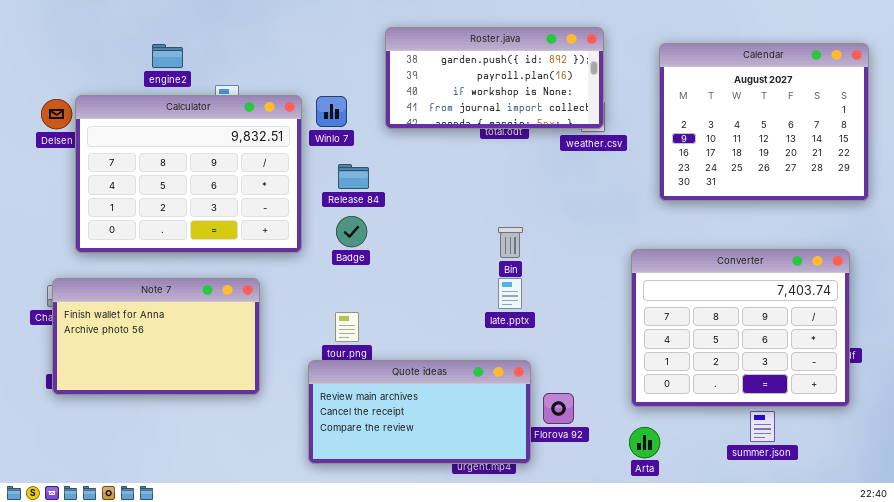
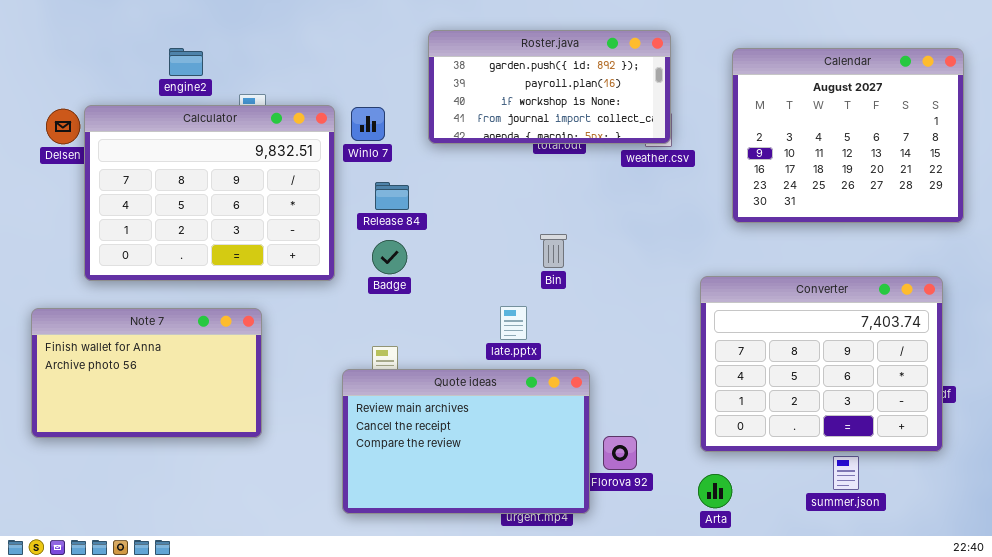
Bin: [498,227,523,258] -> [540,234,567,268], moved
Note 7: [52,278,260,395] -> [31,308,262,438], moved
late.pptx: [498,278,522,309] -> [500,306,527,340], moved
Quote ideas: [308,360,531,464] -> [342,369,590,514], resized

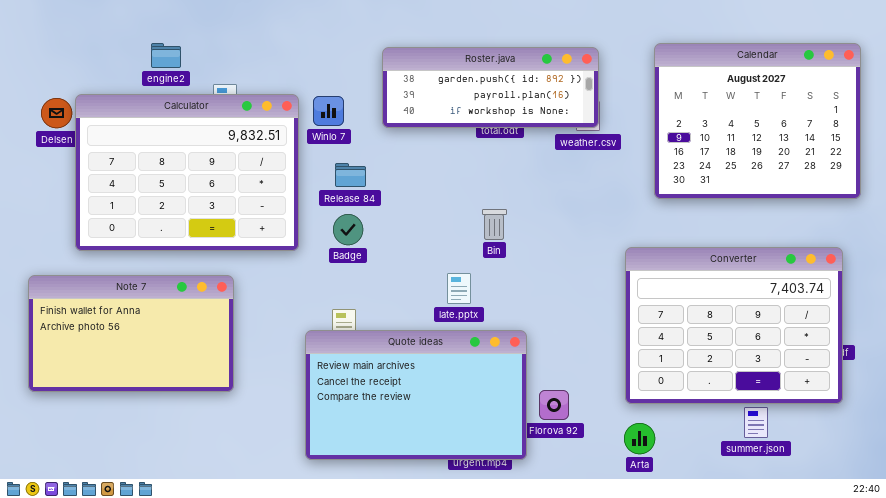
Roster.java: [428,30,671,144] -> [382,47,599,128], resized

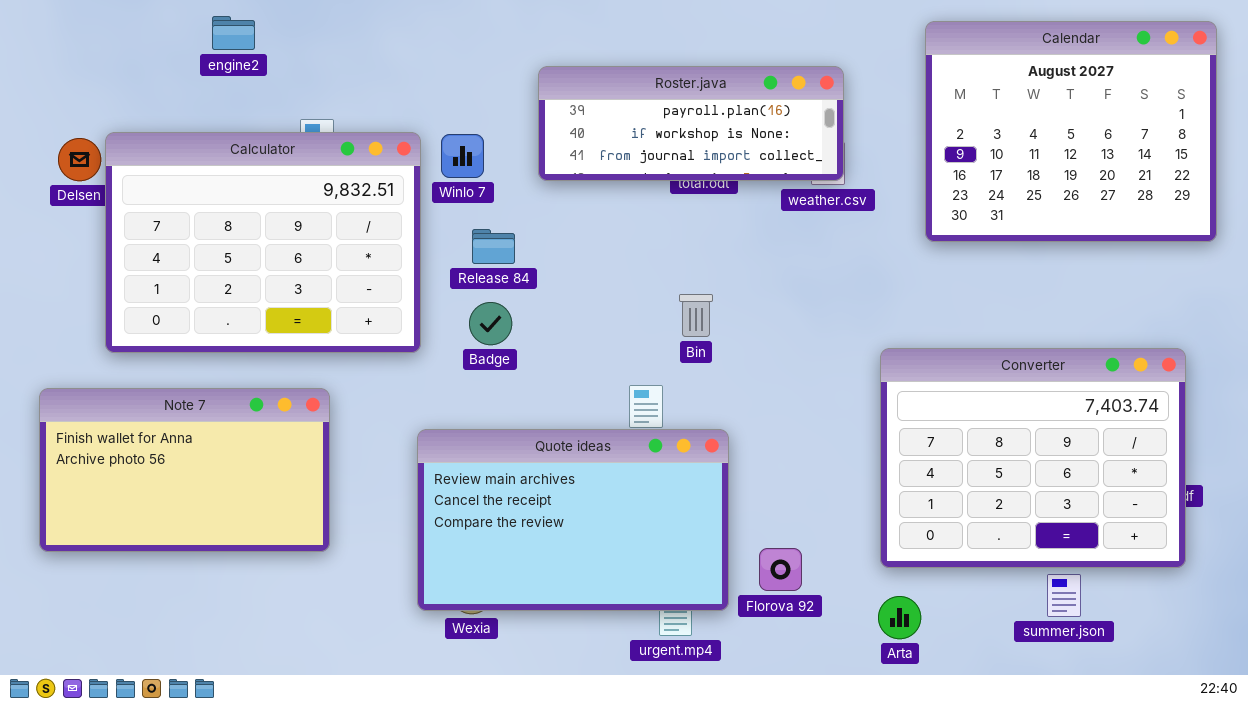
Calendar: [654,43,861,199] -> [925,21,1217,242], moved
engine2: [151,43,181,68] -> [212,16,255,50], moved
Roster.java: [382,47,599,128] -> [538,66,844,181], scrolled down 1 row
Quote ideas: [305,330,527,460] -> [417,429,729,611], moved

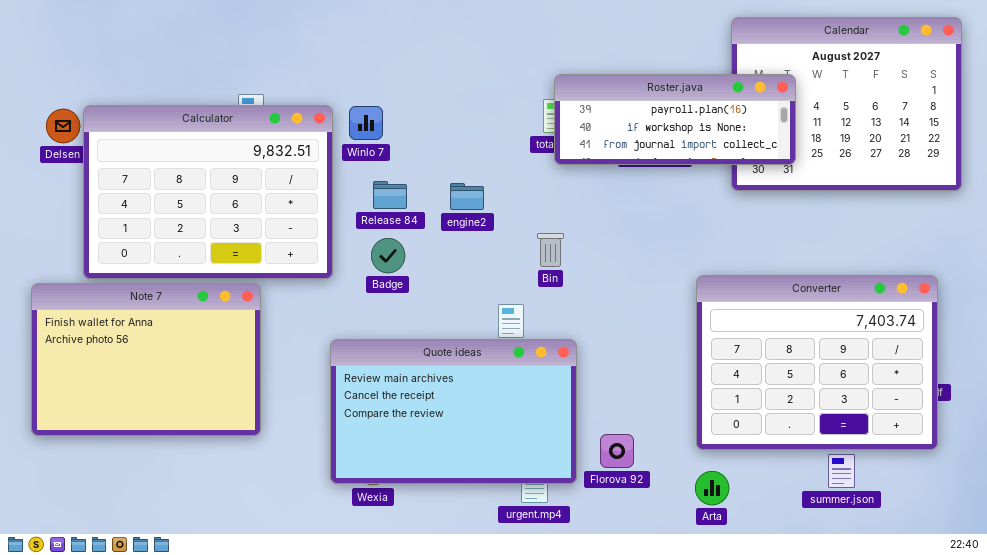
engine2: [212,16,255,50] -> [450,183,484,210], moved
Roster.java: [538,66,844,181] -> [554,74,796,165], moved
Note 7: [39,388,330,552] -> [31,283,261,436], resized

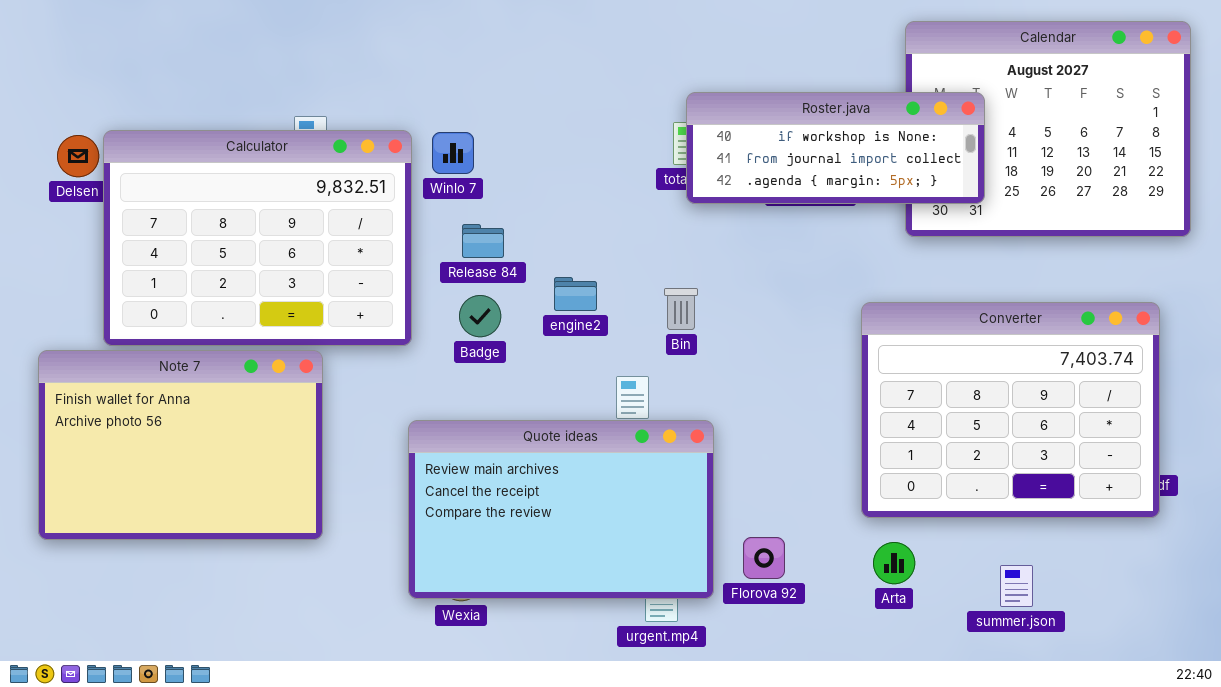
Roster.java: [554,74,796,165] -> [686,92,985,204], scrolled down 1 row
engine2: [450,183,484,210] -> [554,277,597,311], moved
Converter: [696,275,938,450] -> [861,302,1160,518], moved
summer.json: [828,454,855,488] -> [1000,565,1033,607], moved
Arta: [695,471,729,505] -> [873,542,915,584], moved

